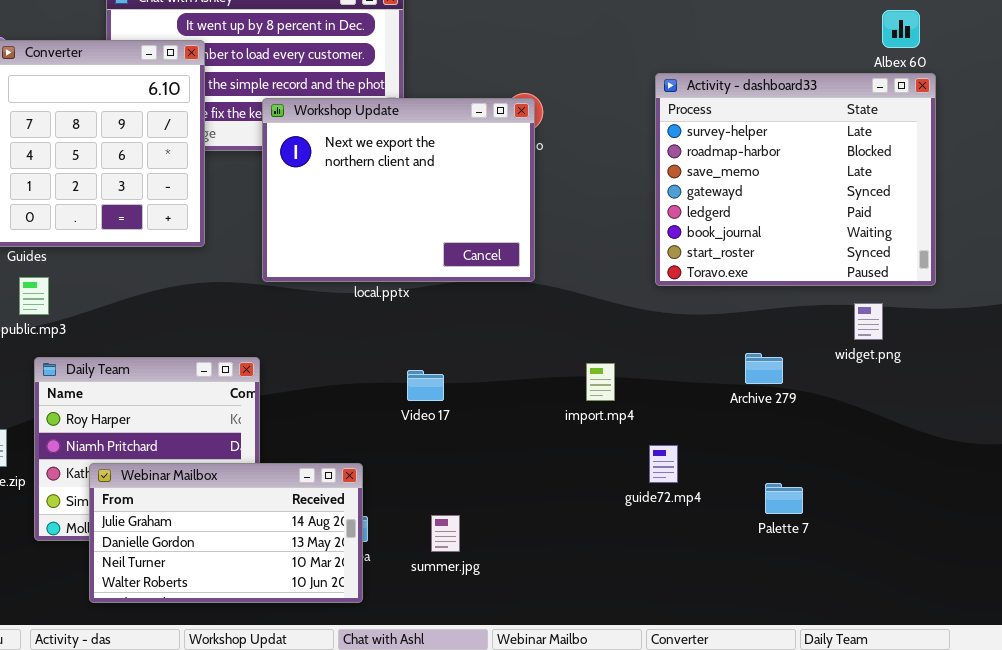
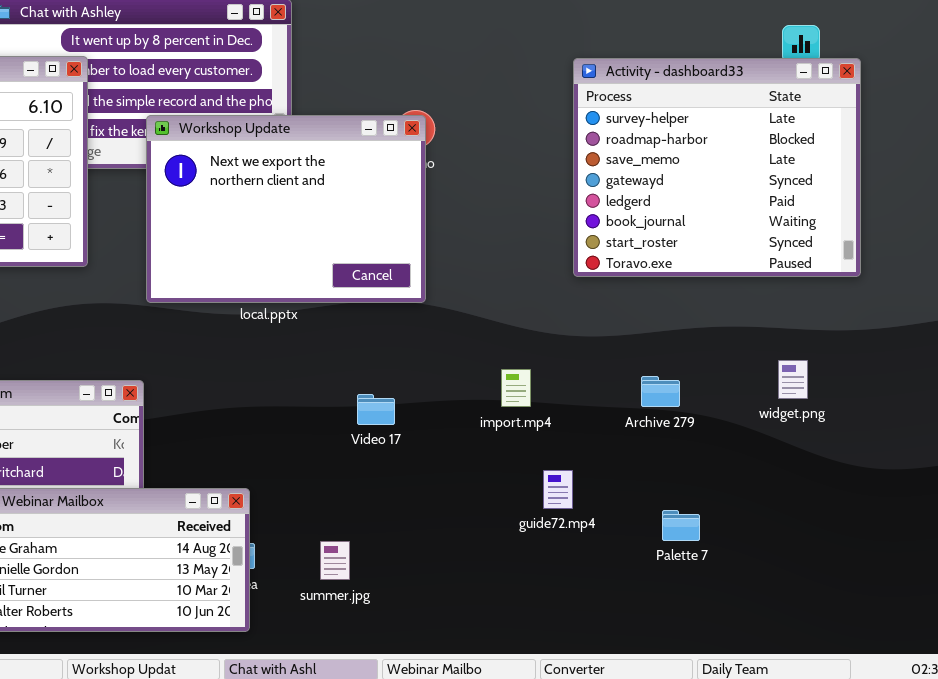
Activity - dashboard33: [655,73,936,286] -> [573,58,861,277], moved
widget.png: [854,303,883,340] -> [778,360,808,399], moved
import.mp4: [586,363,615,401] -> [501,369,531,407], moved
Video 17: [407,370,444,401] -> [357,394,395,425], moved

